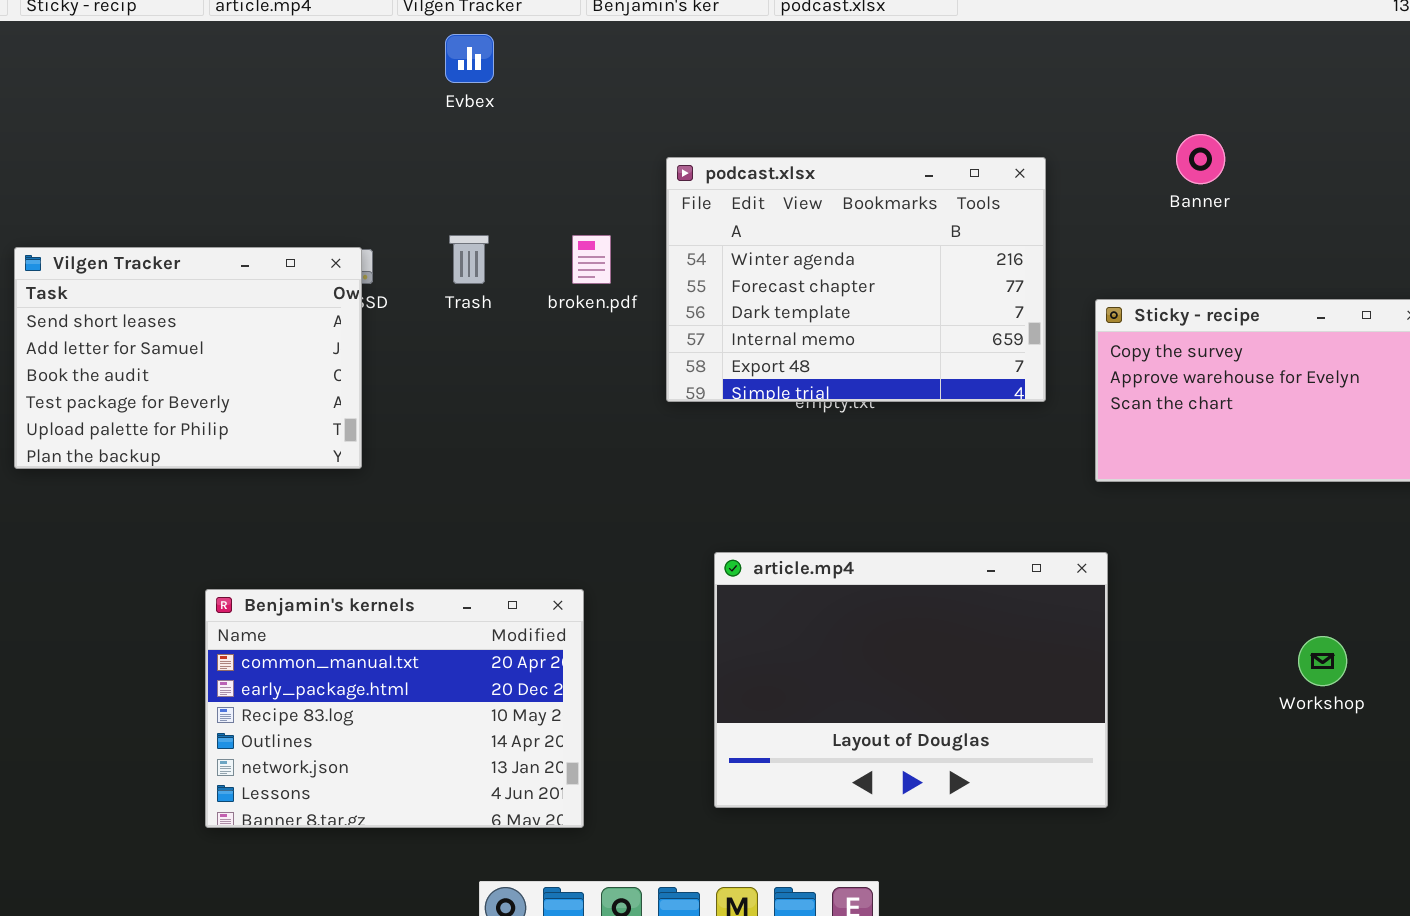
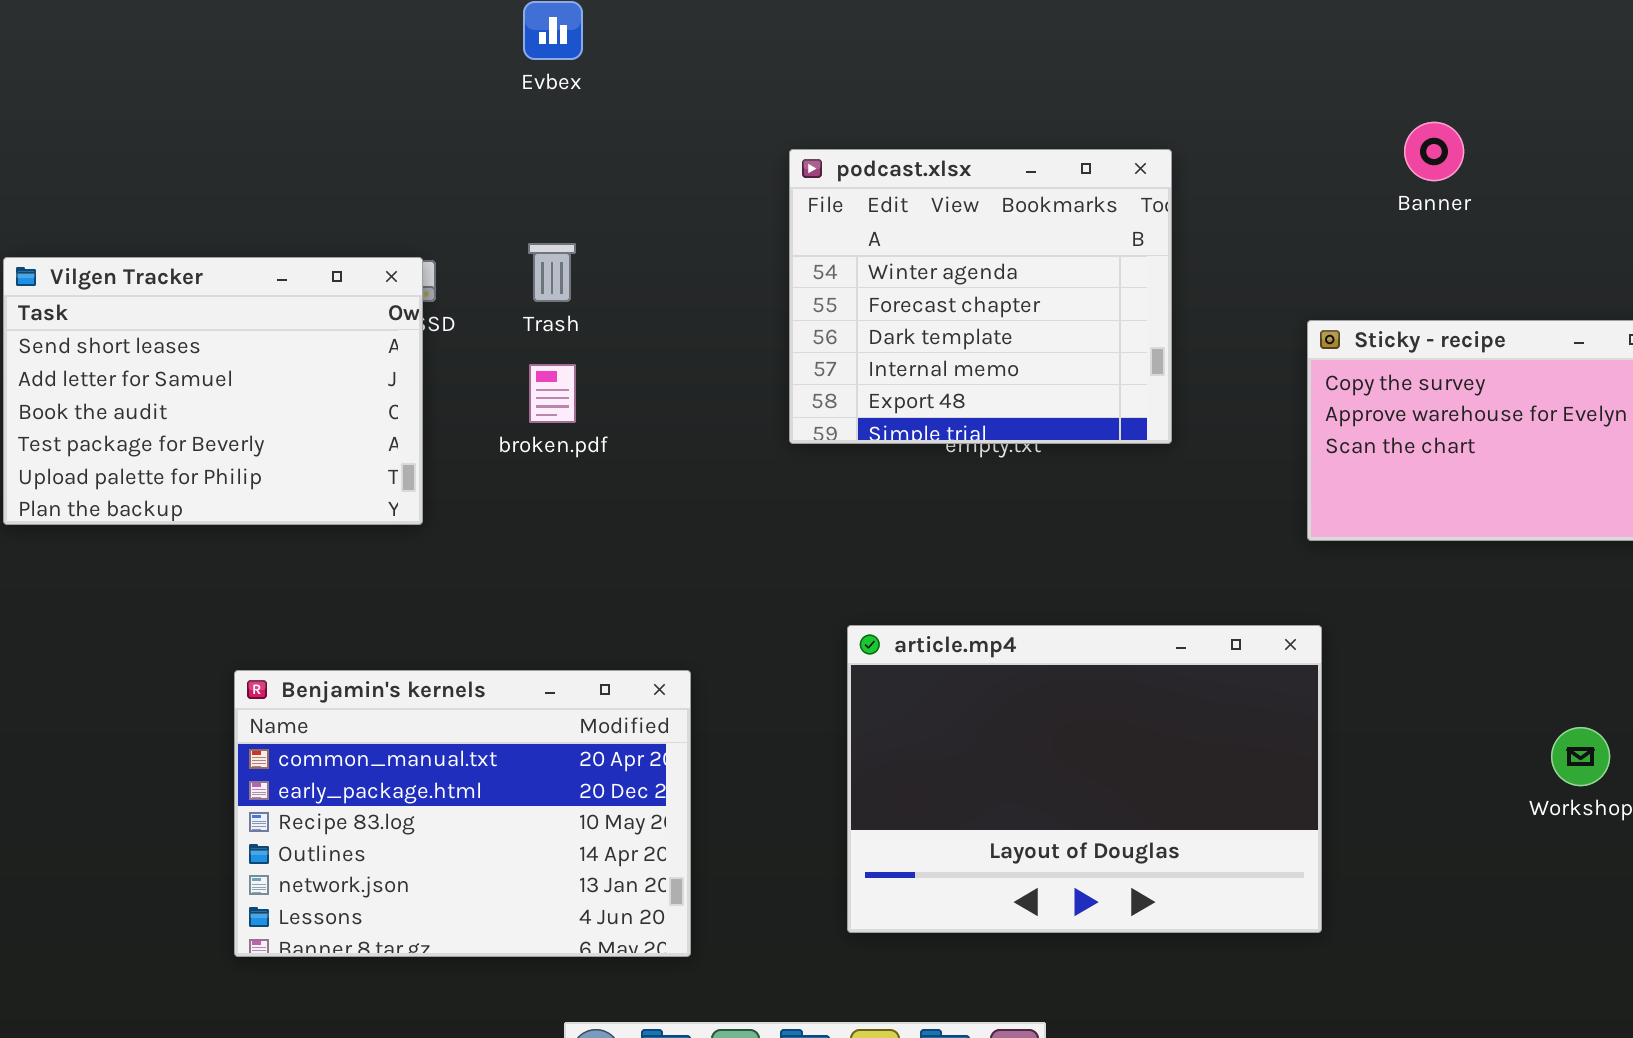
podcast.xlsx: [666,157,1046,402] -> [789,149,1172,444], resized
broken.pdf: [572,235,611,284] -> [529,364,576,423], moved

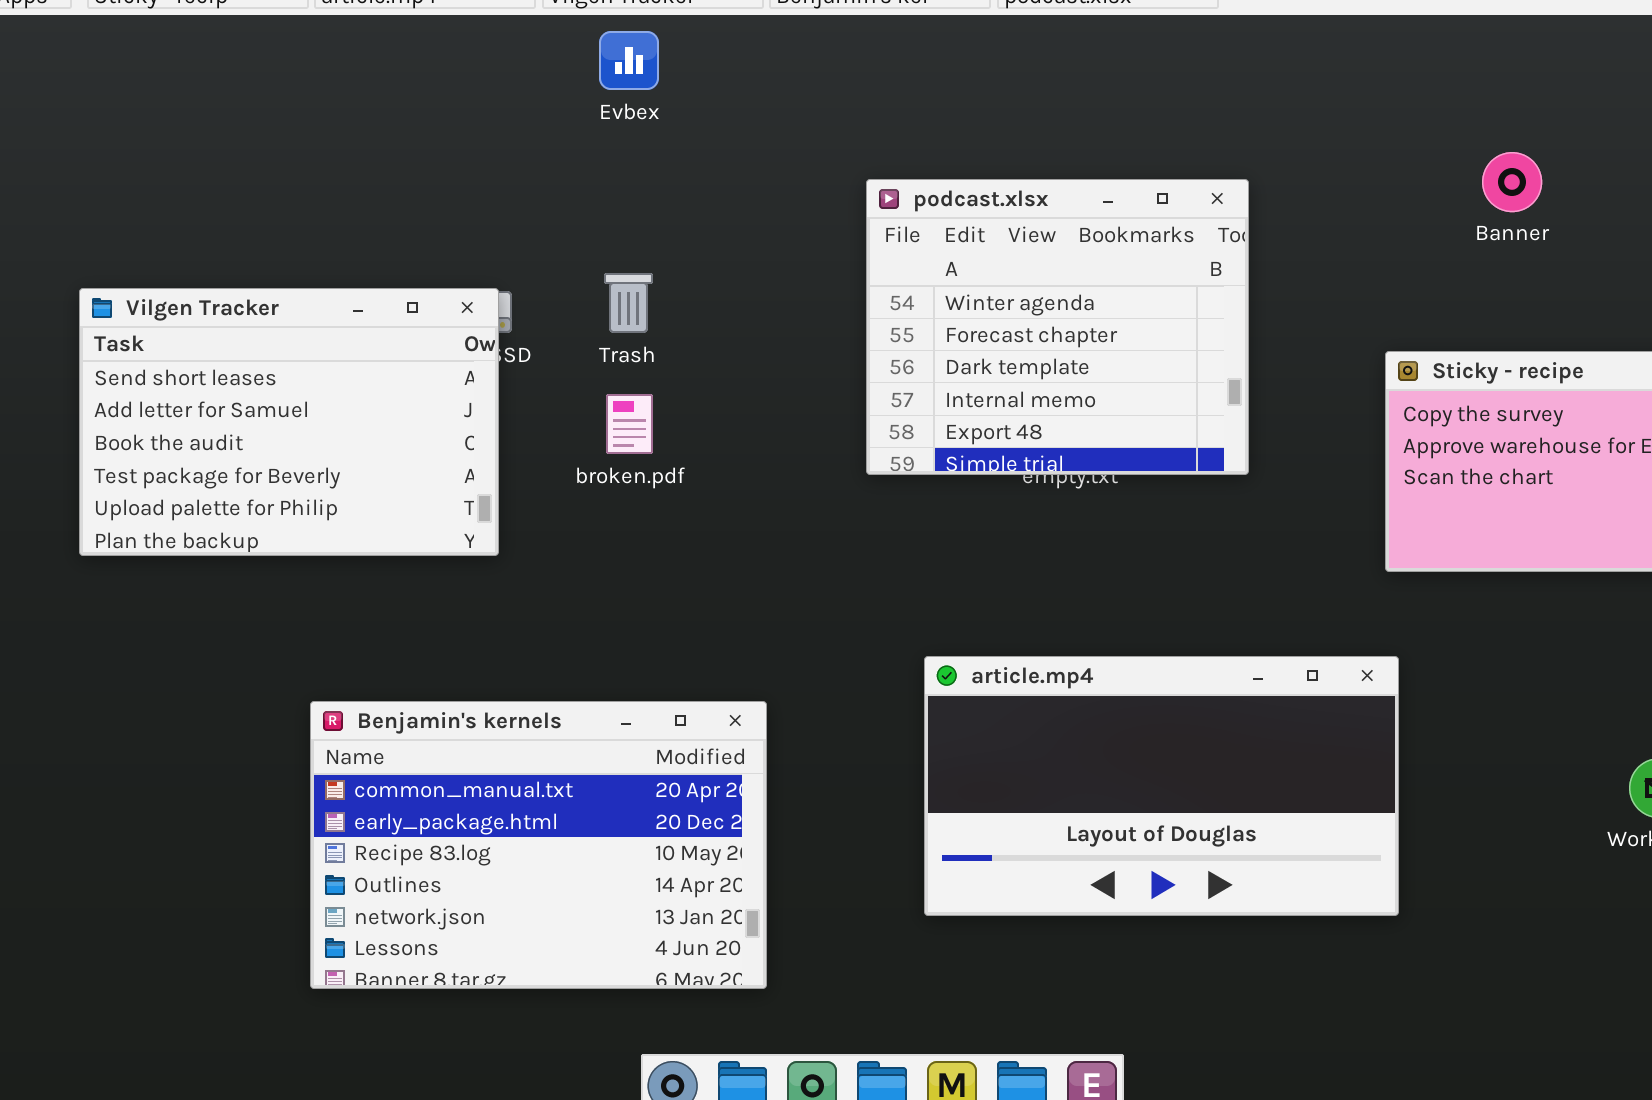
article.mp4: [847,625,1322,933] -> [924,656,1399,916], resized

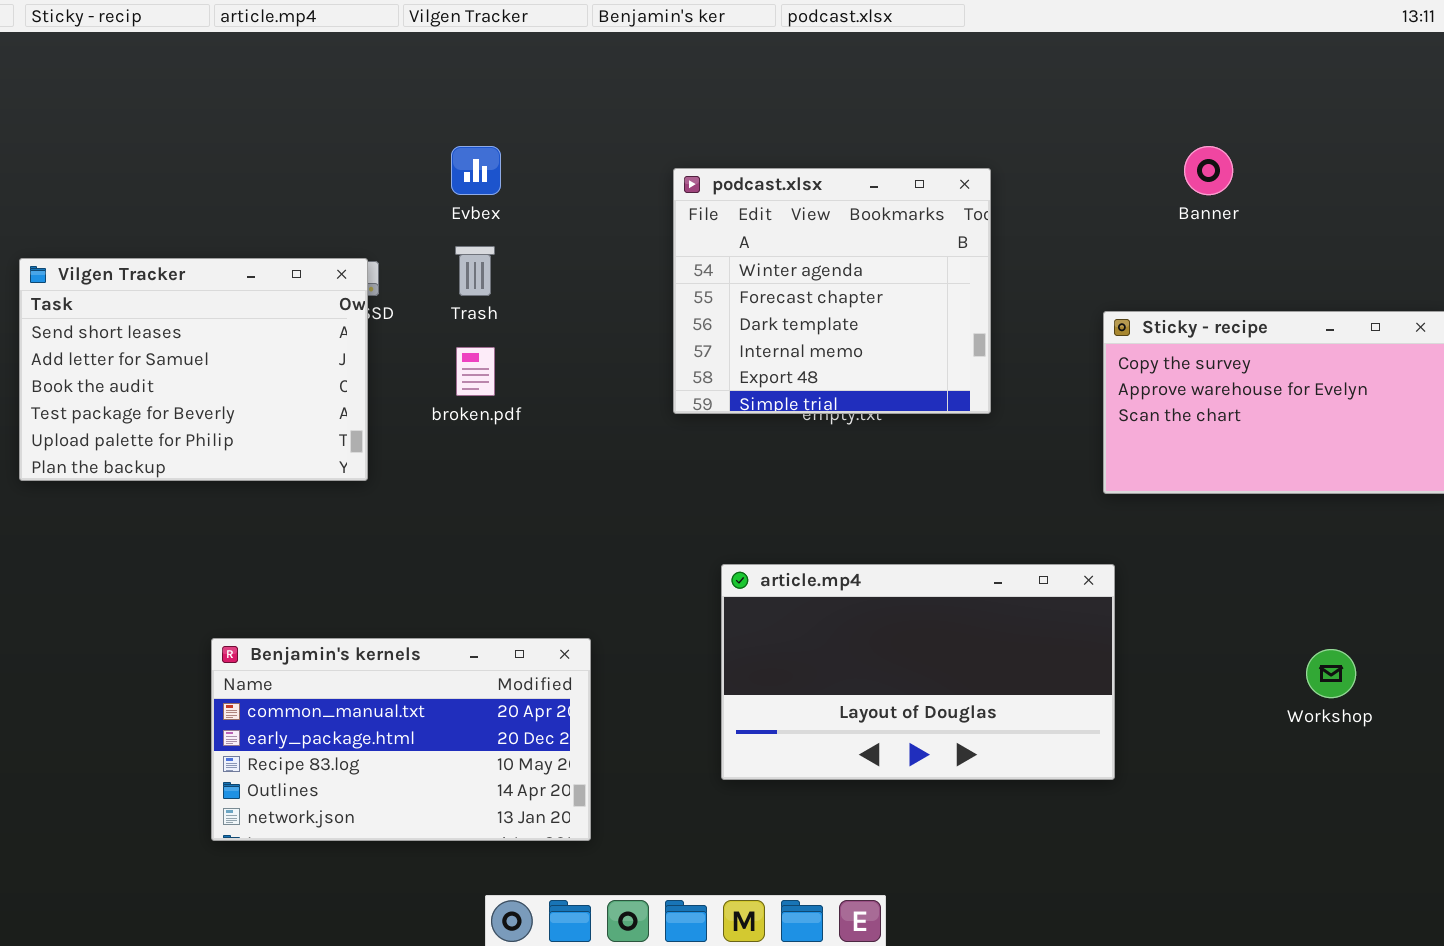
Evbex: [599,31,659,90] -> [451,146,501,195], moved
Benjamin's kernels: [310,701,767,989] -> [211,638,591,841], resized

